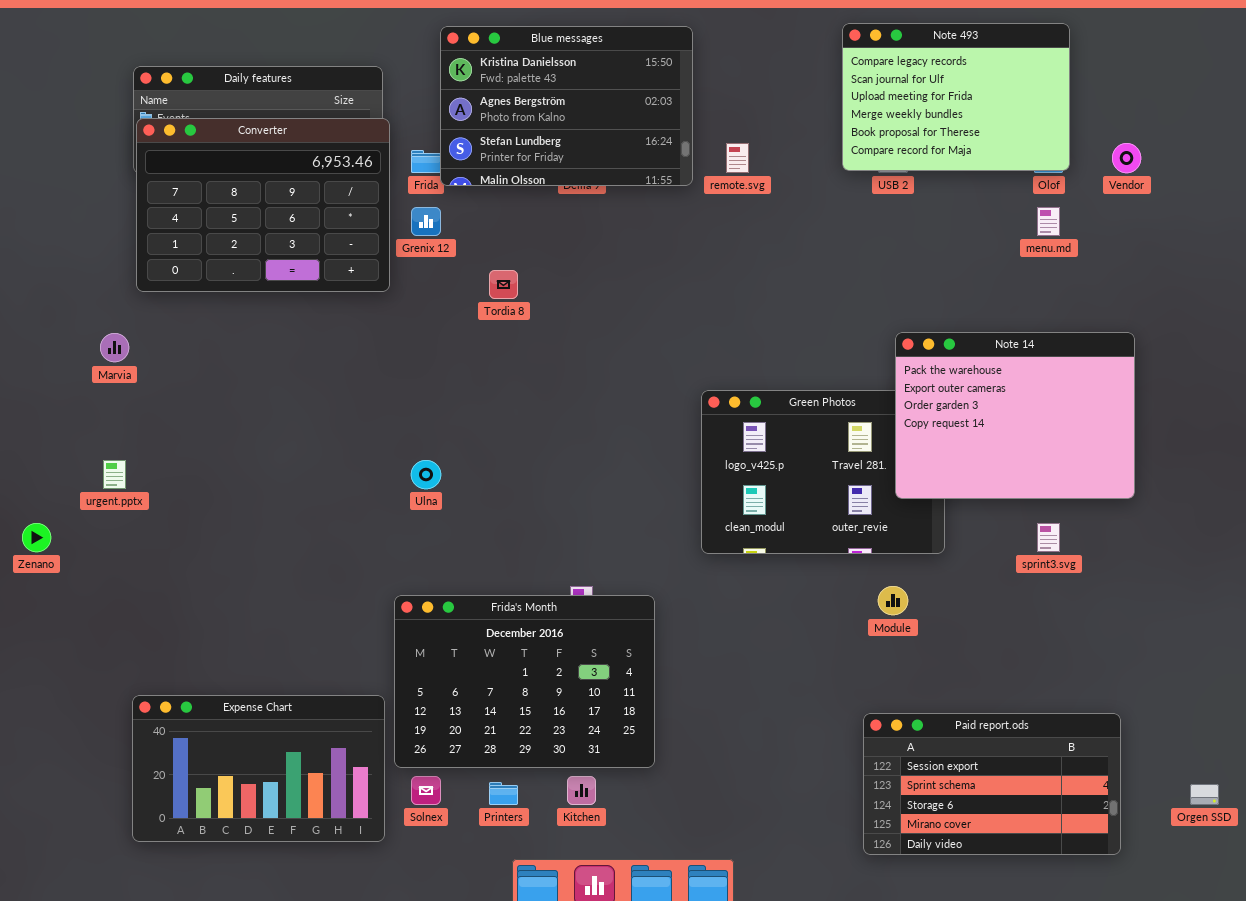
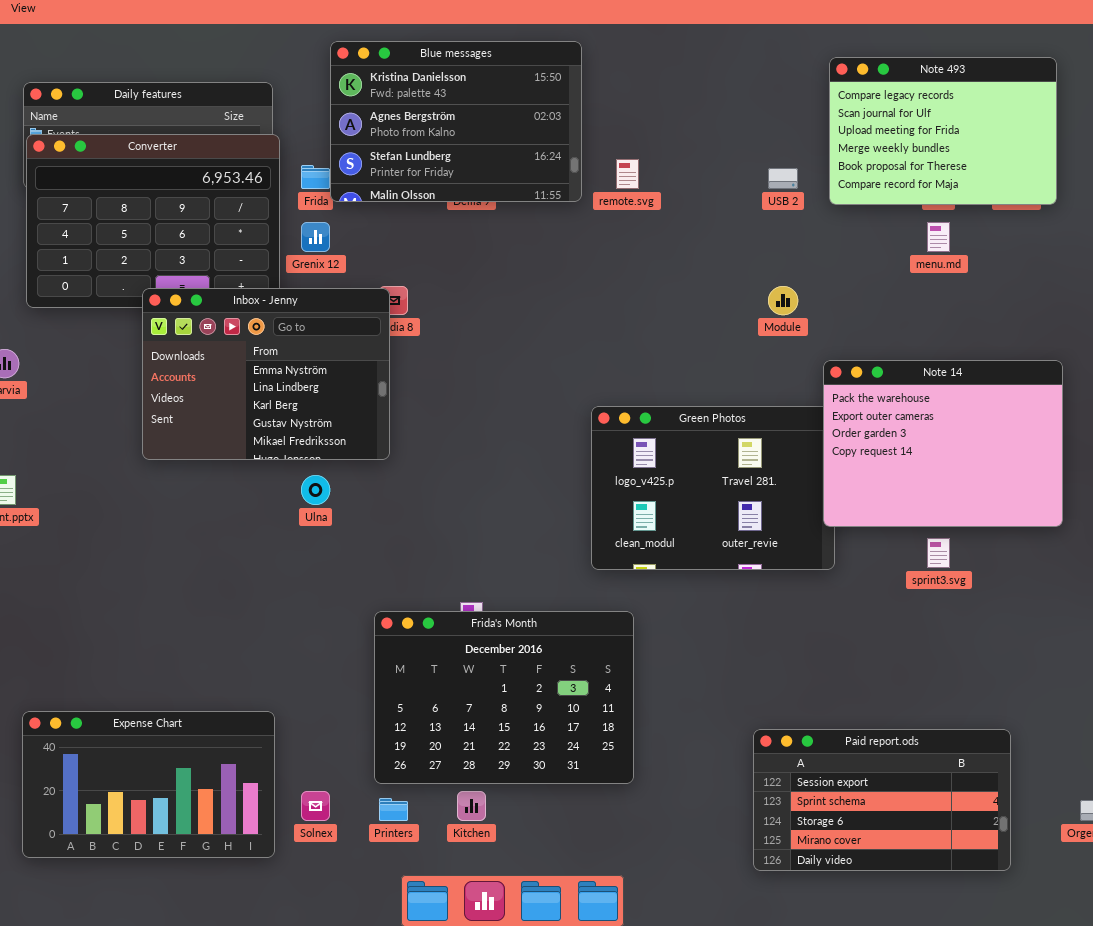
Note 493: [842,23,1070,171] -> [829,57,1057,205], moved
Inbox - Jenny: none -> [142,288,390,460], opened
Note 14: [895,332,1135,499] -> [823,360,1063,527], moved
Module: [878,586,908,615] -> [768,286,798,315], moved
Frida's Month: [394,595,655,768] -> [374,611,634,784], moved

